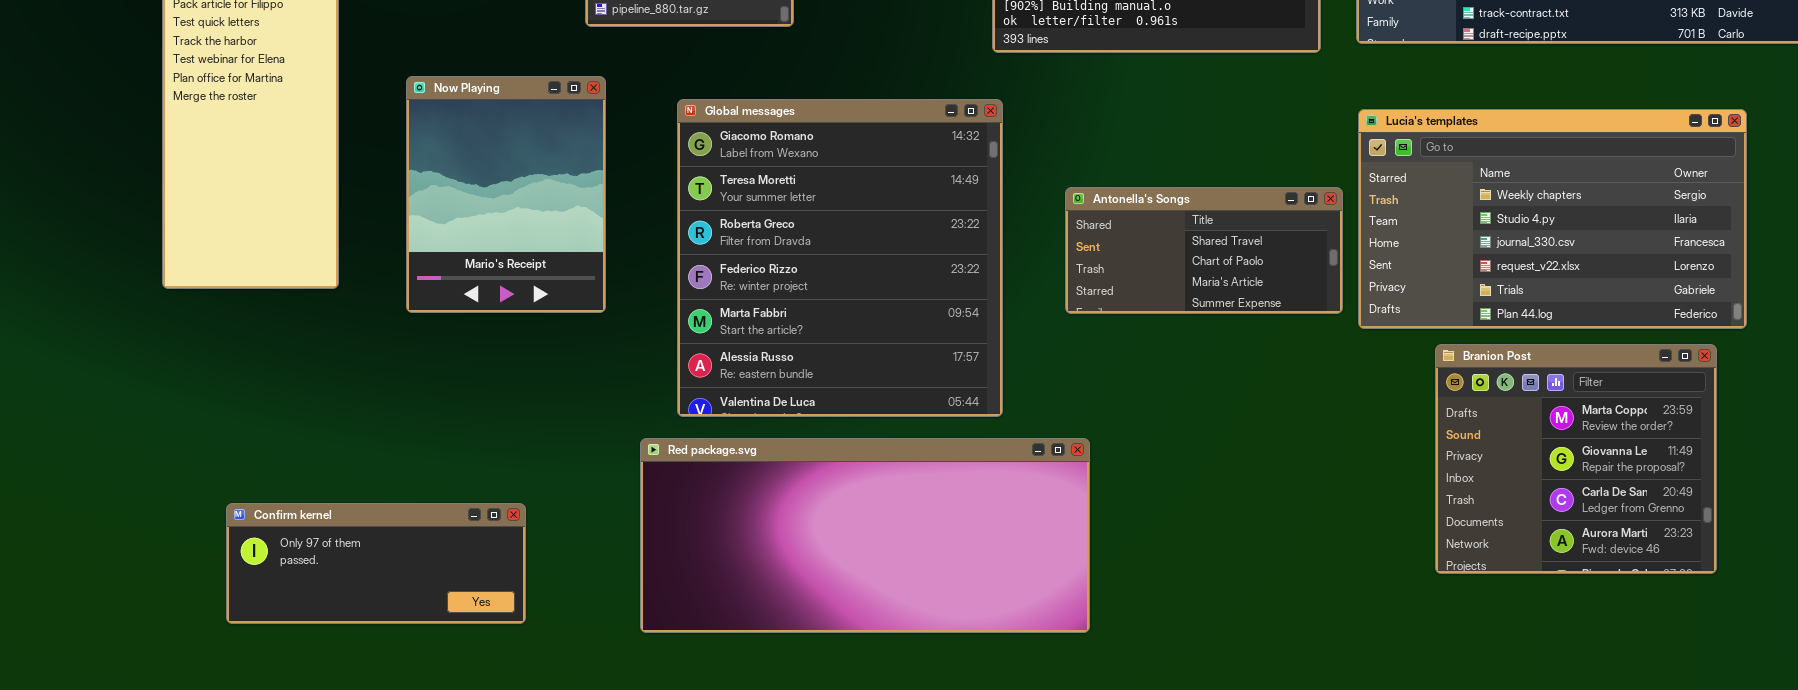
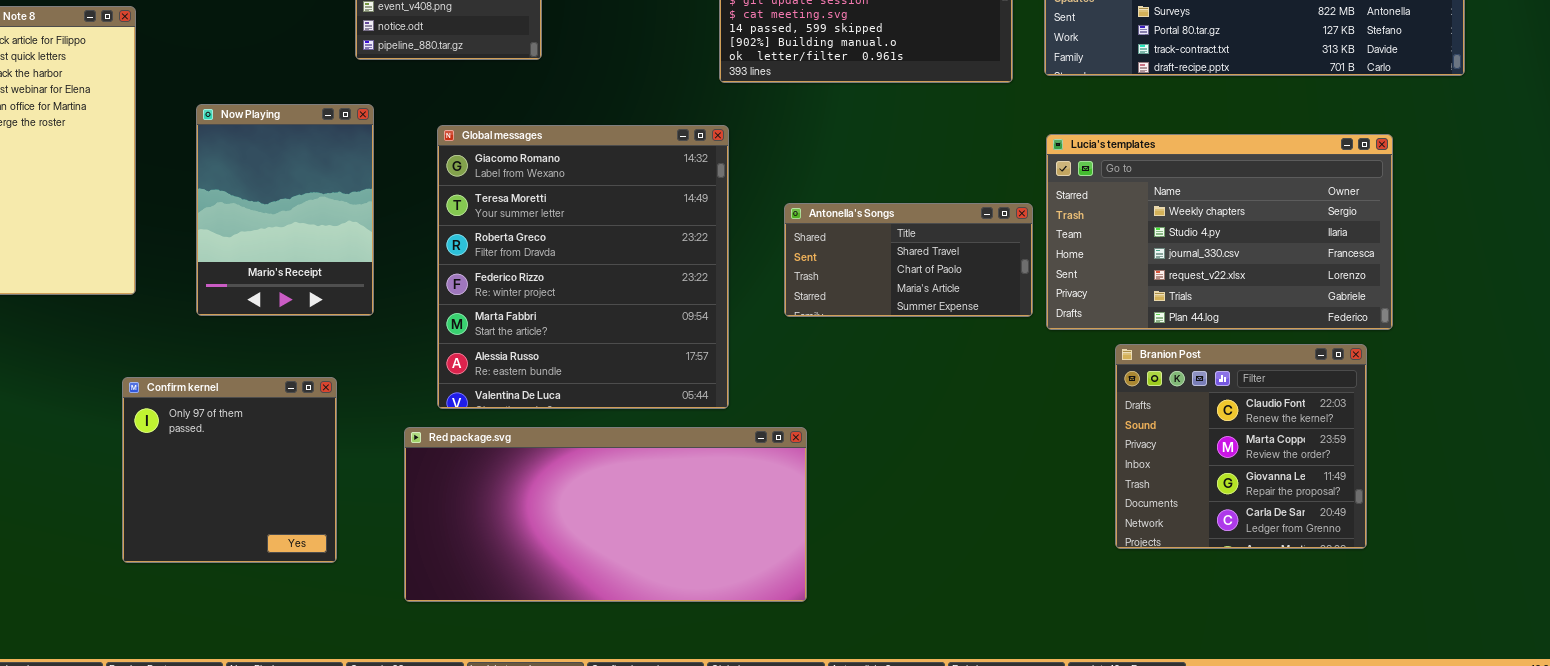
Branion Post: [1435,344,1717,574] -> [1115,344,1367,549], scrolled up 1 row
Confirm kernel: [226,503,526,624] -> [122,377,337,563], moved, resized

